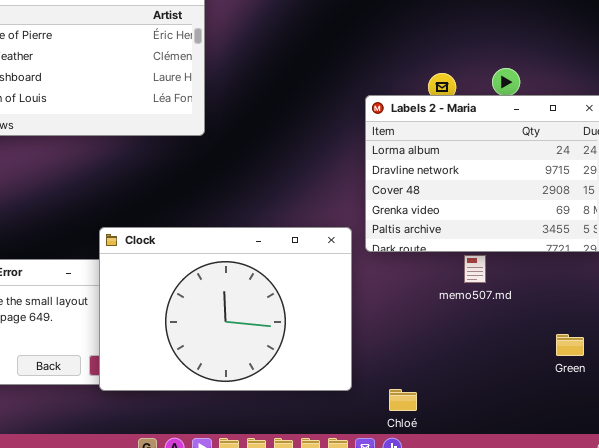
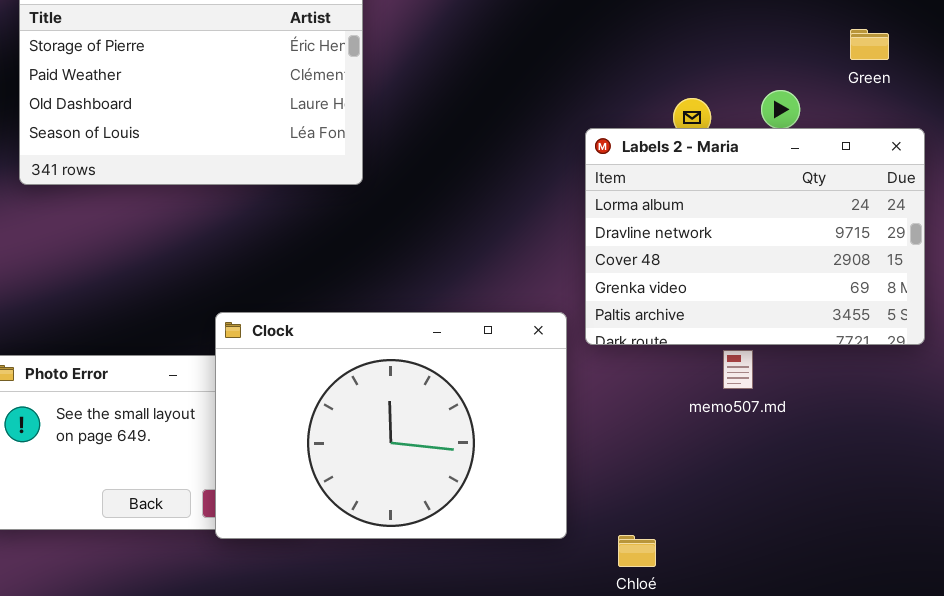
Green: [556,334,584,356] -> [850,29,889,60], moved

